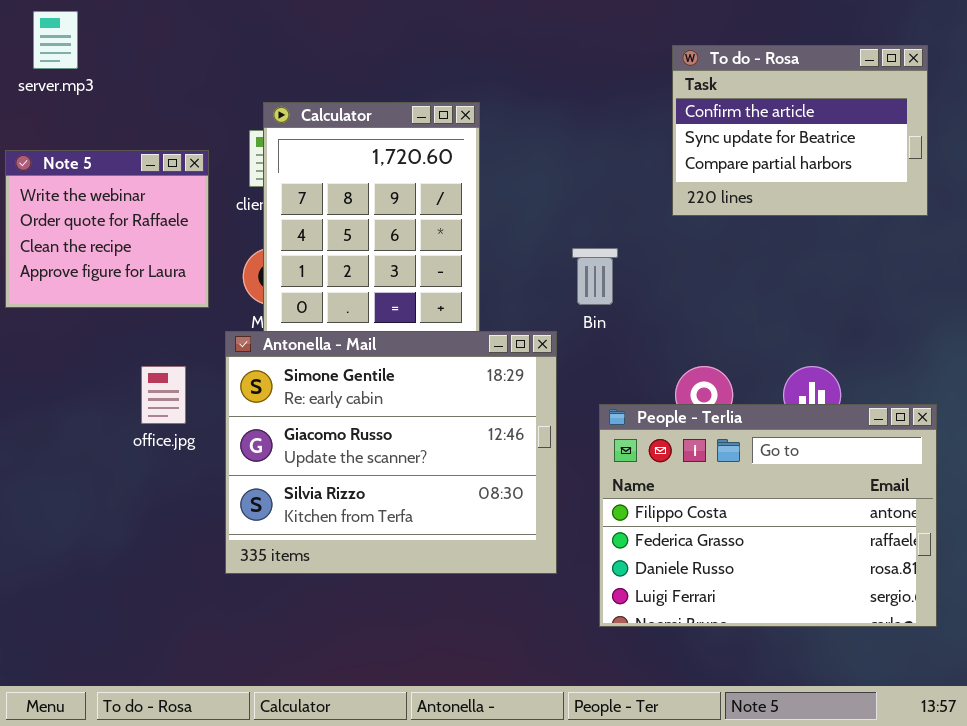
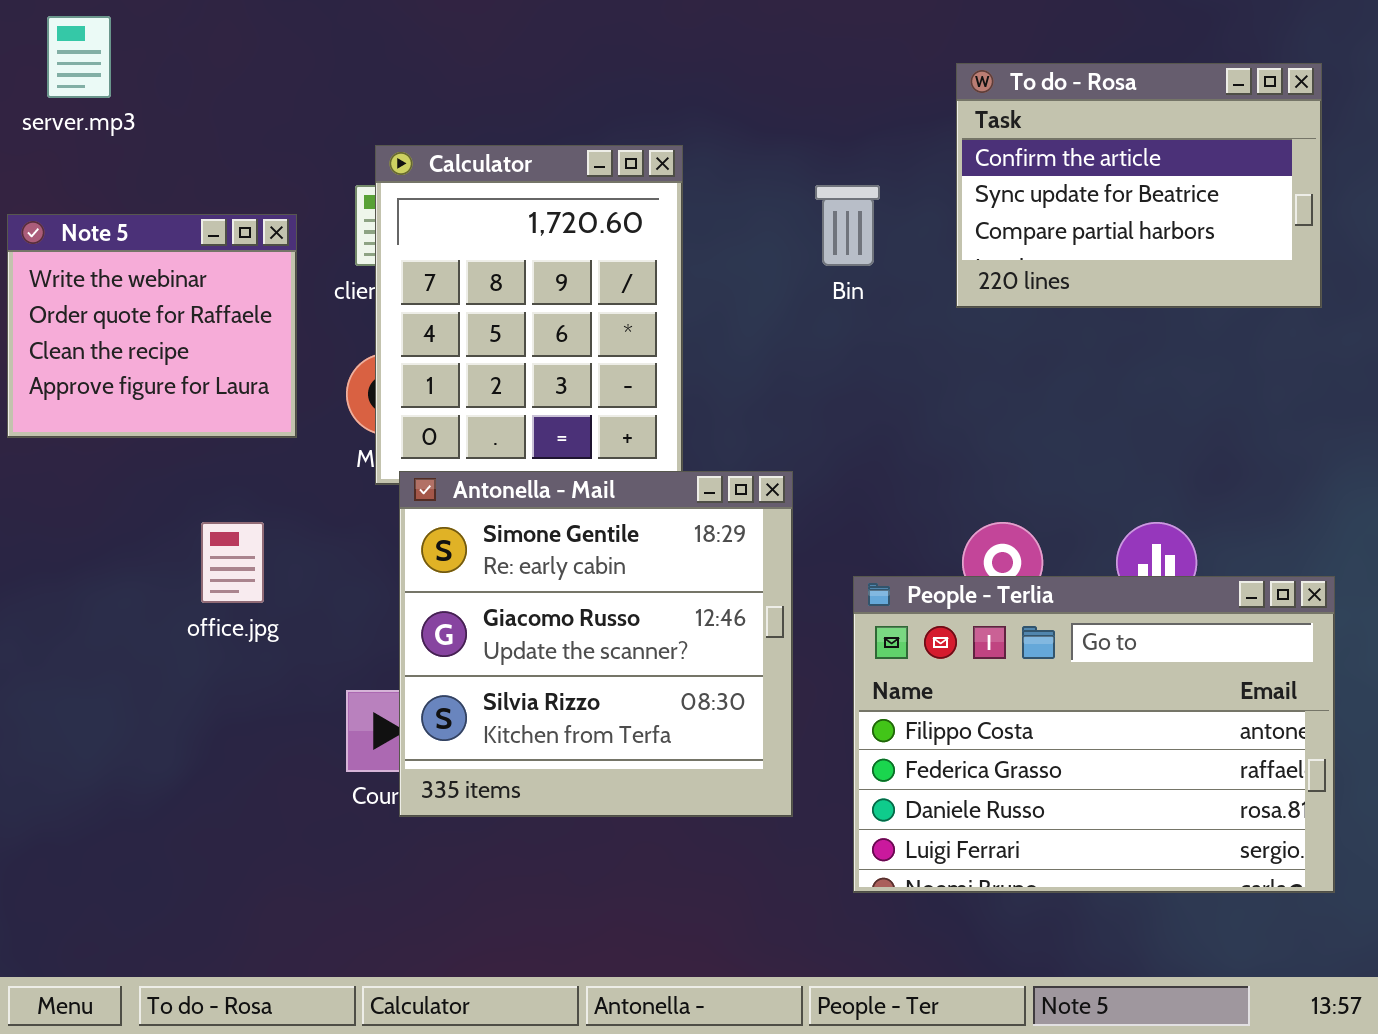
Bin: [572,248,618,305] -> [815,185,880,266], moved
Antonella - Mail: [225,331,557,574] -> [399,471,793,817], resized

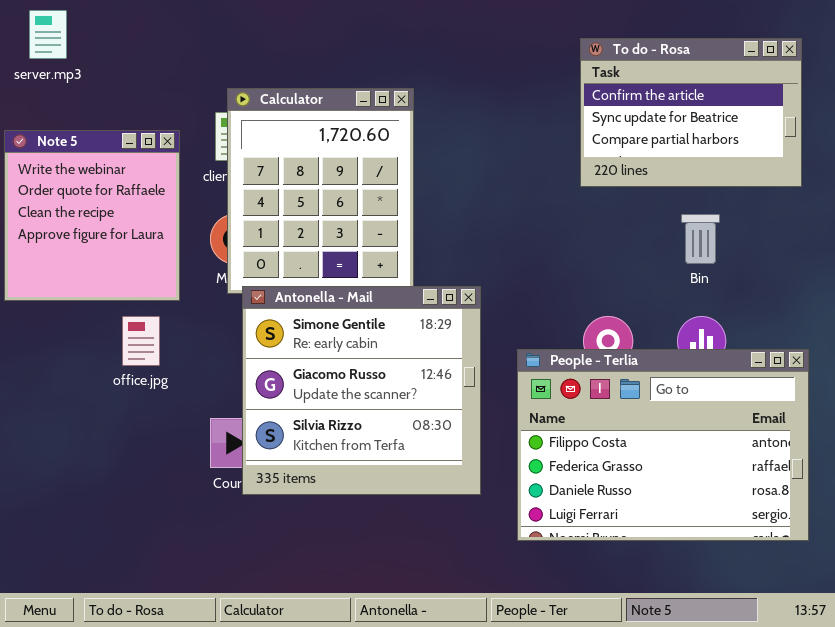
Bin: [815,185,880,266] -> [681,214,720,264], moved
Note 5: [7,214,297,438] -> [4,130,180,301], resized

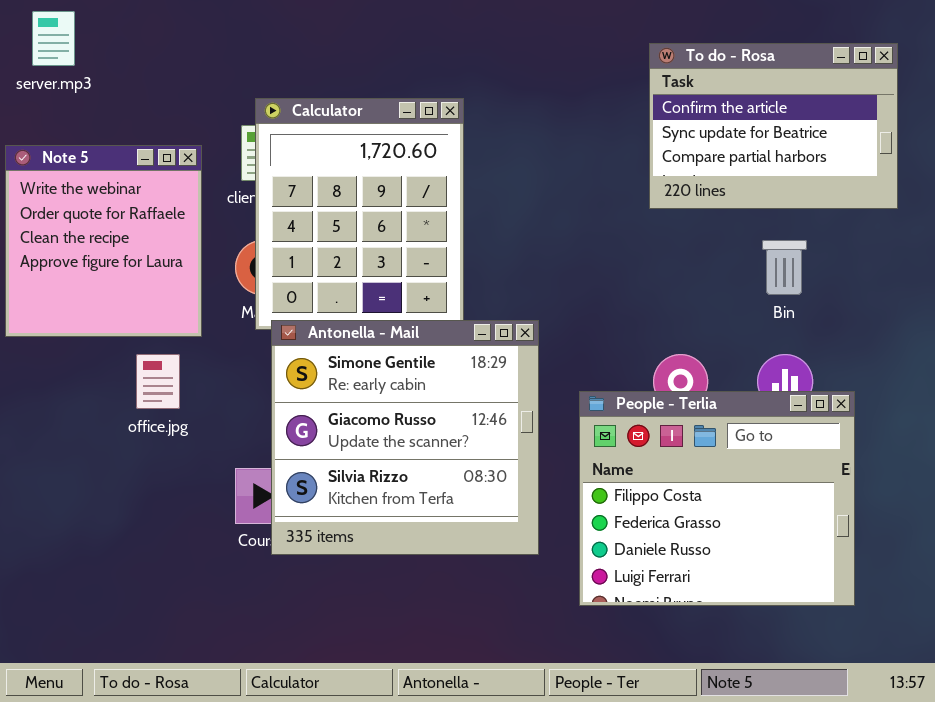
People - Terlia: [517,349,809,541] -> [579,391,855,606], resized

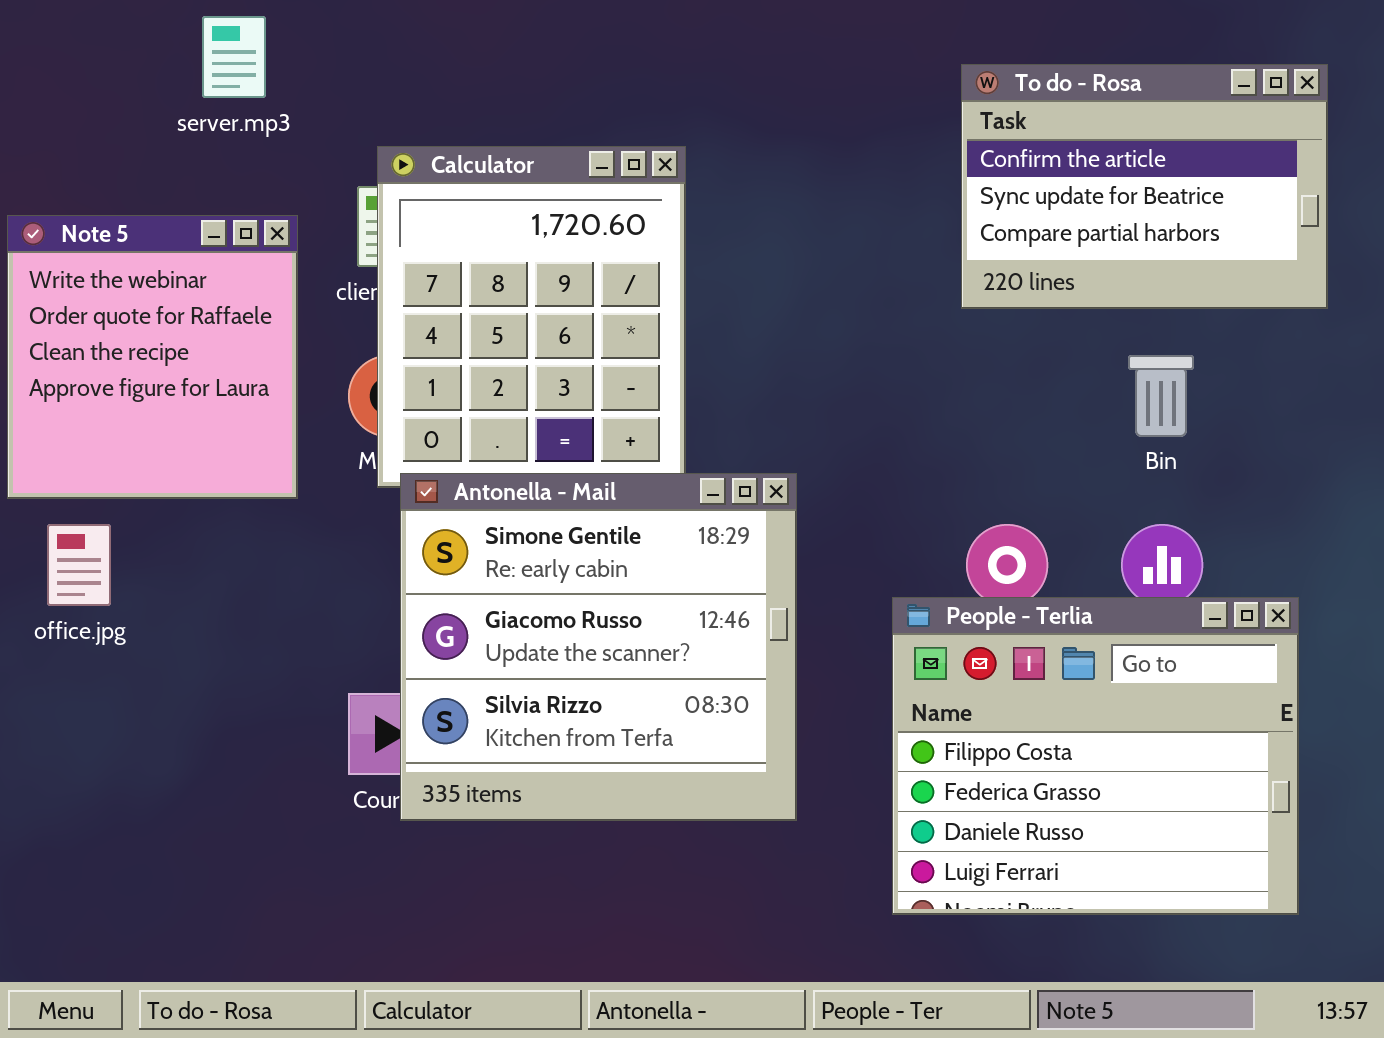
server.mp3: [32,11,75,66] -> [202,16,266,98], moved
office.jpg: [136,354,180,409] -> [47,524,111,606], moved
People - Terlia: [579,391,855,606] -> [892,597,1299,915], moved

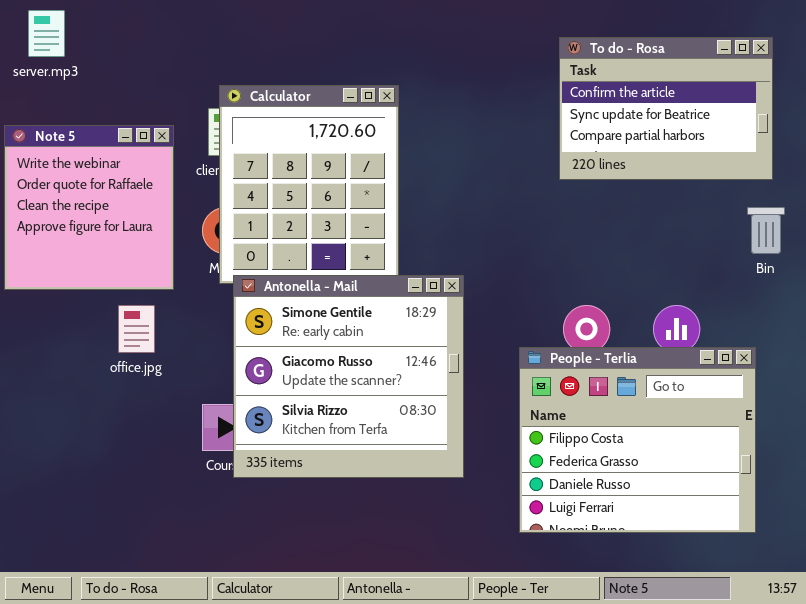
server.mp3: [202,16,266,98] -> [28,10,65,57], moved
Bin: [1128,355,1194,437] -> [747,207,785,254], moved
office.jpg: [47,524,111,606] -> [118,305,155,353], moved

